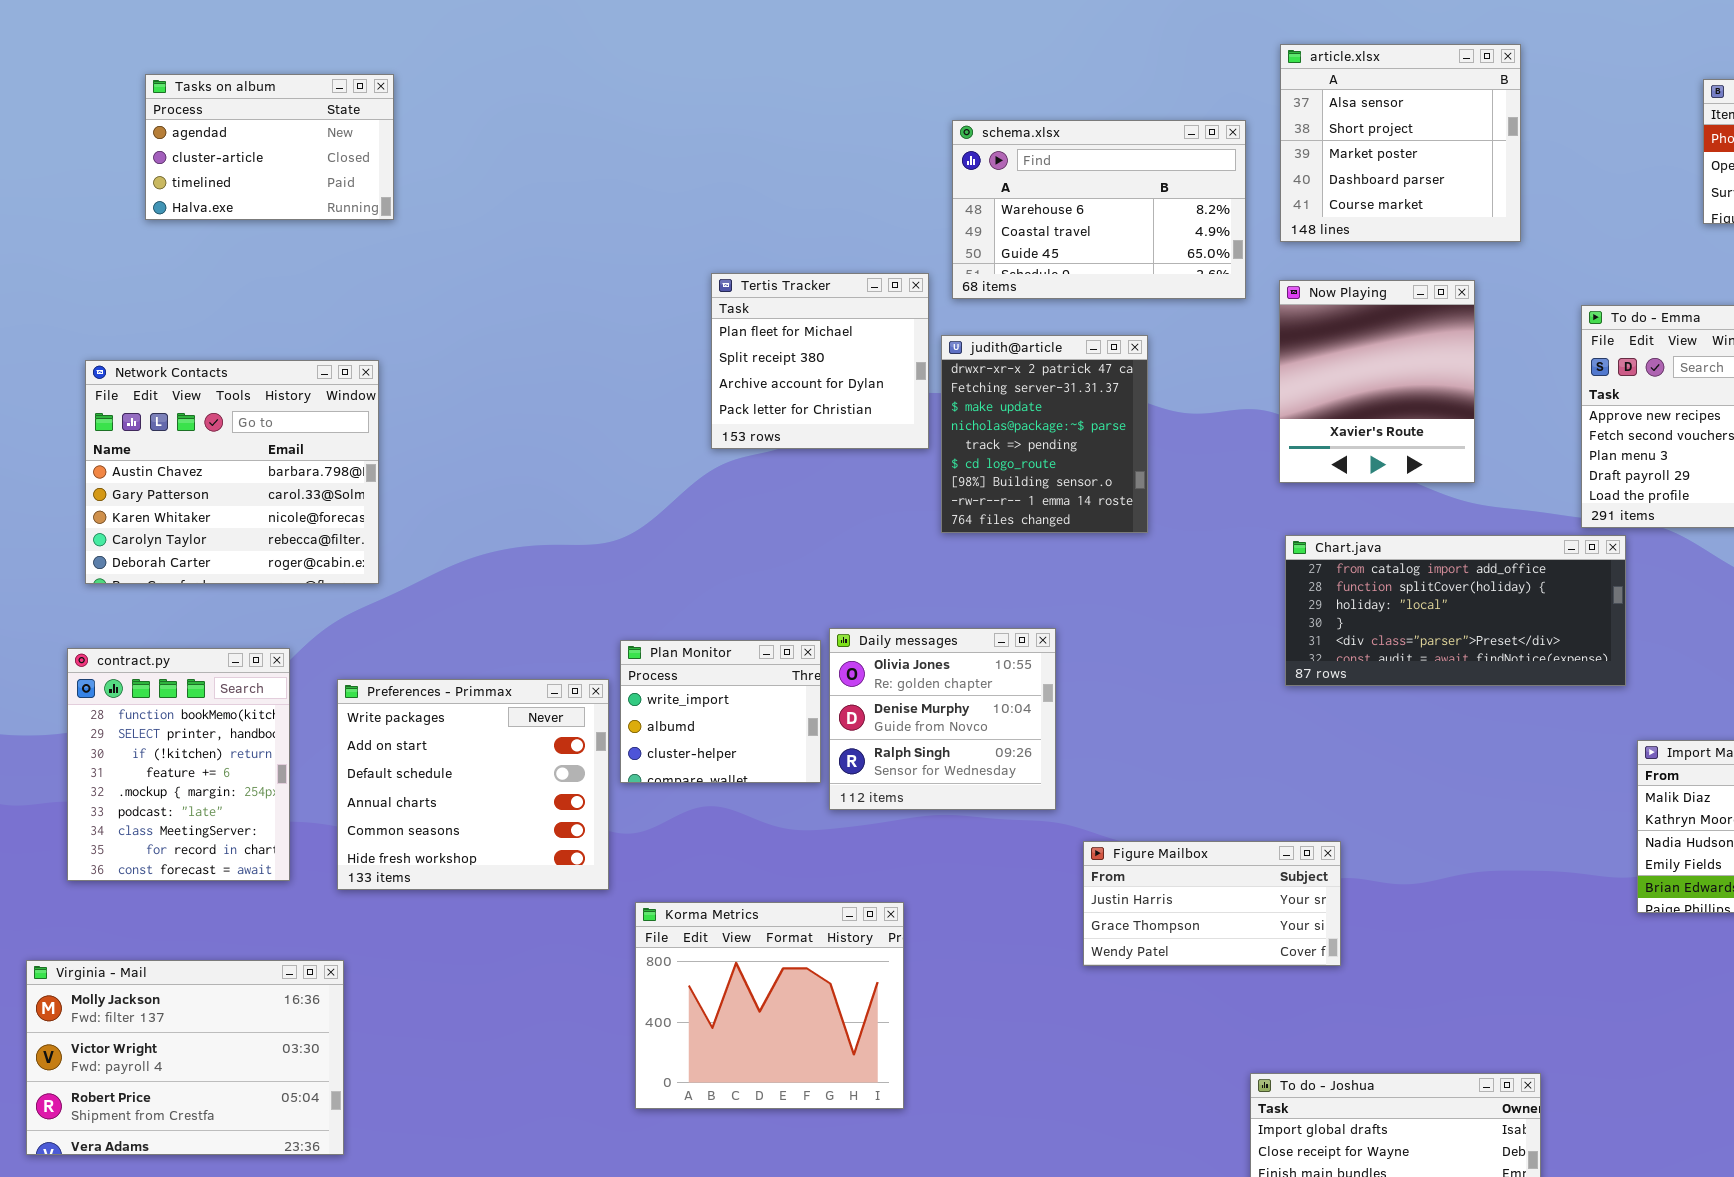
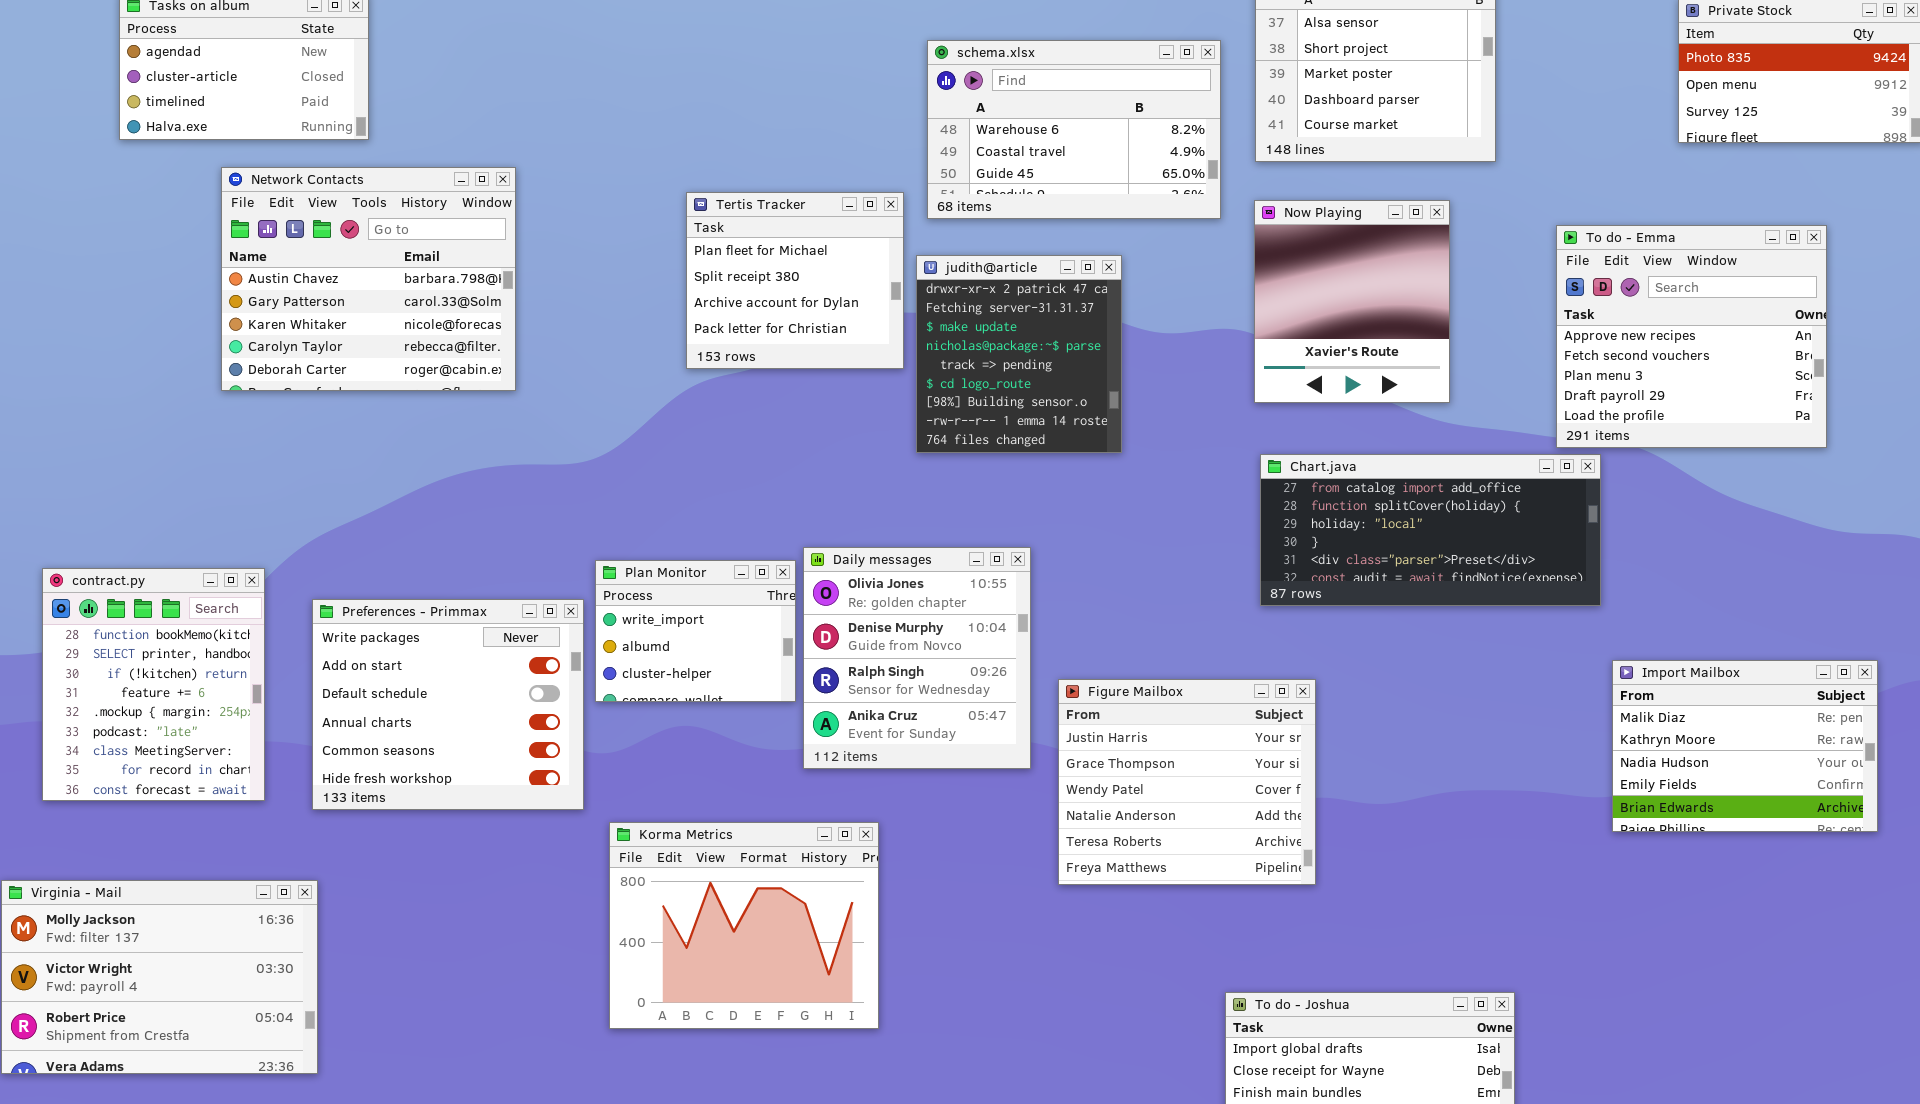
Network Contacts: [85,360,379,584] -> [221,167,516,391], moved
Daily messages: [829,628,1056,810] -> [803,547,1031,769], resized
Figure Mailbox: [1083,841,1341,966] -> [1058,679,1316,885], resized

